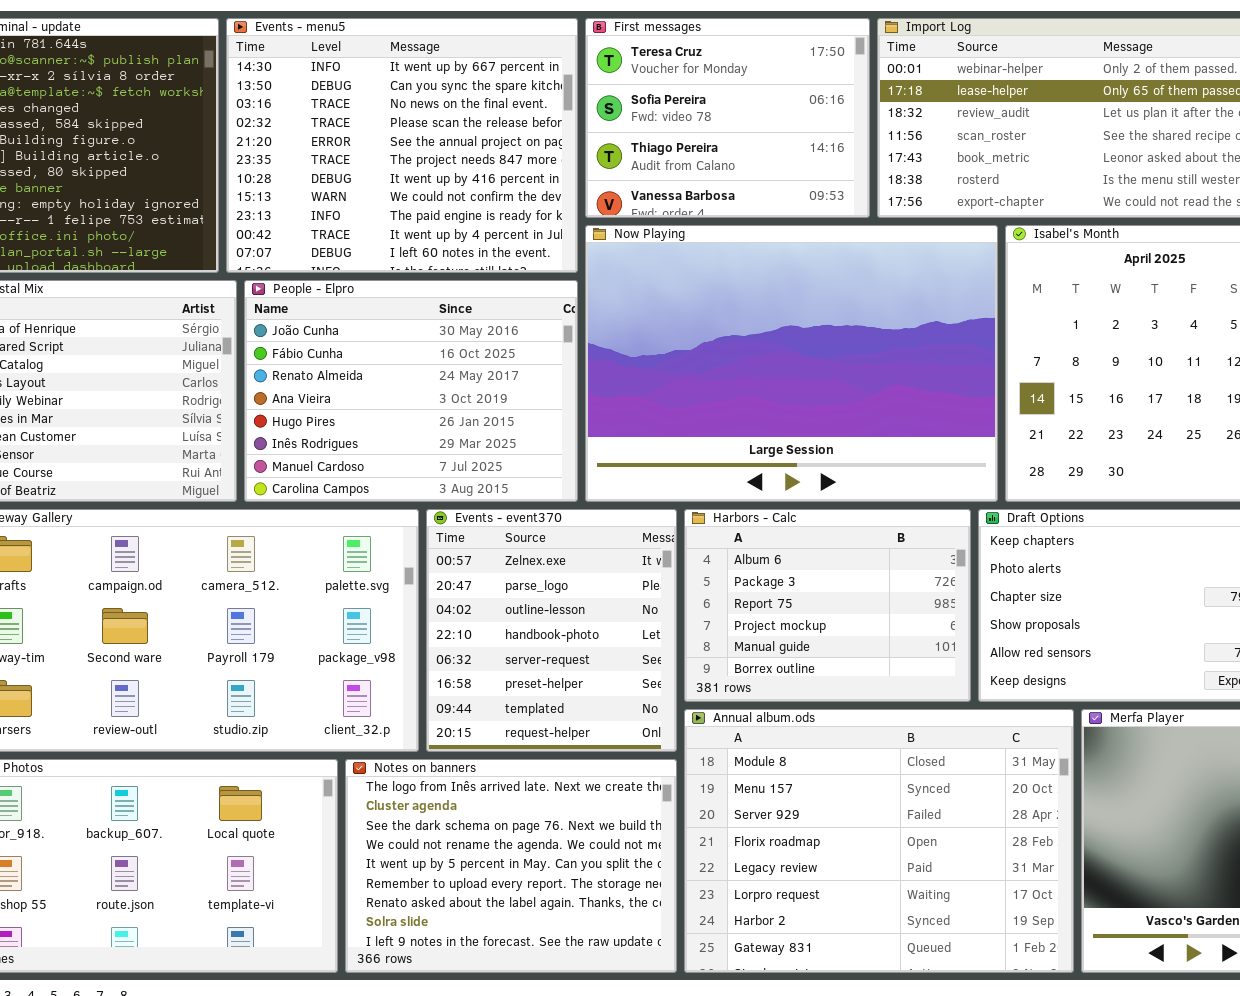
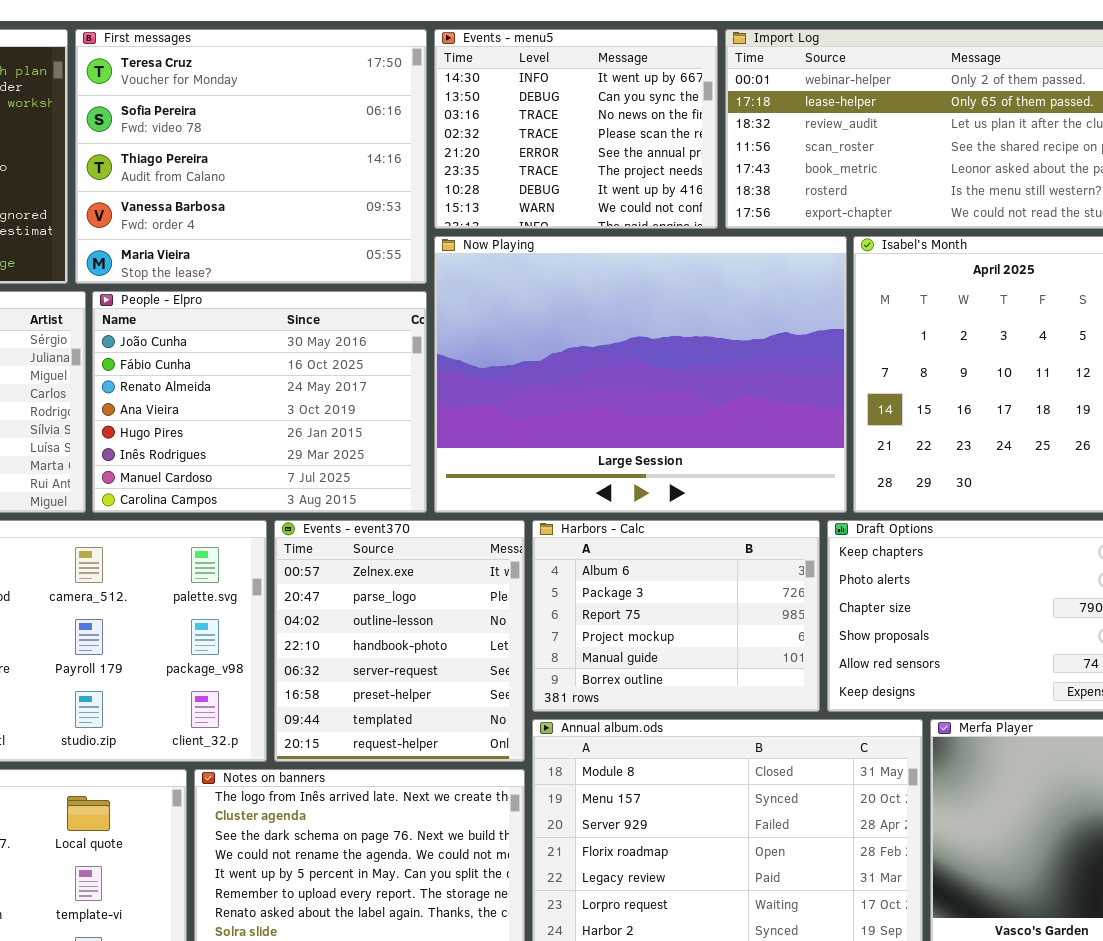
Events - menu5: [226,18,578,273] -> [434,29,718,229], moved, resized
First messages: [585,18,870,218] -> [75,29,427,284], moved, resized

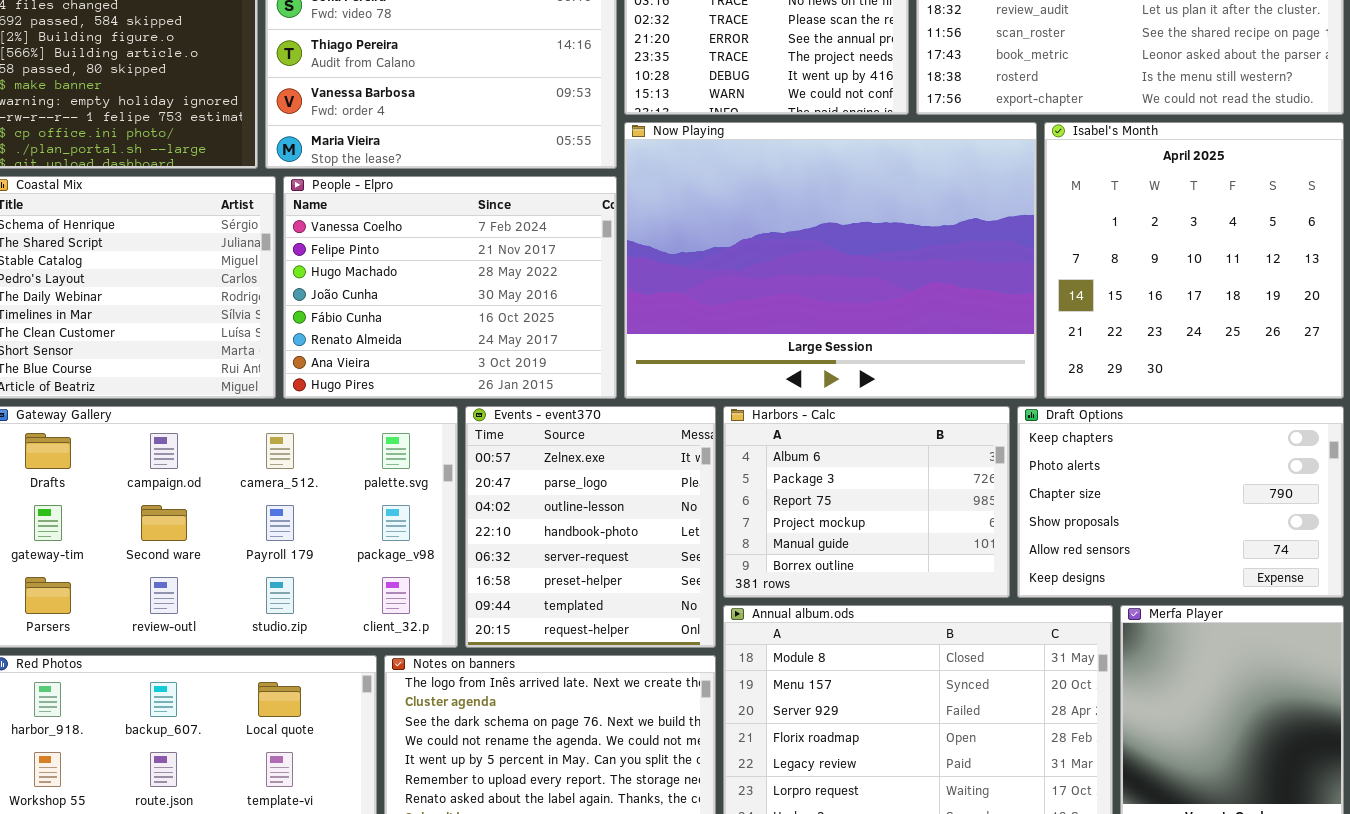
People - Elpro: [92,291,427,513] -> [283,176,617,399], scrolled up 3 rows

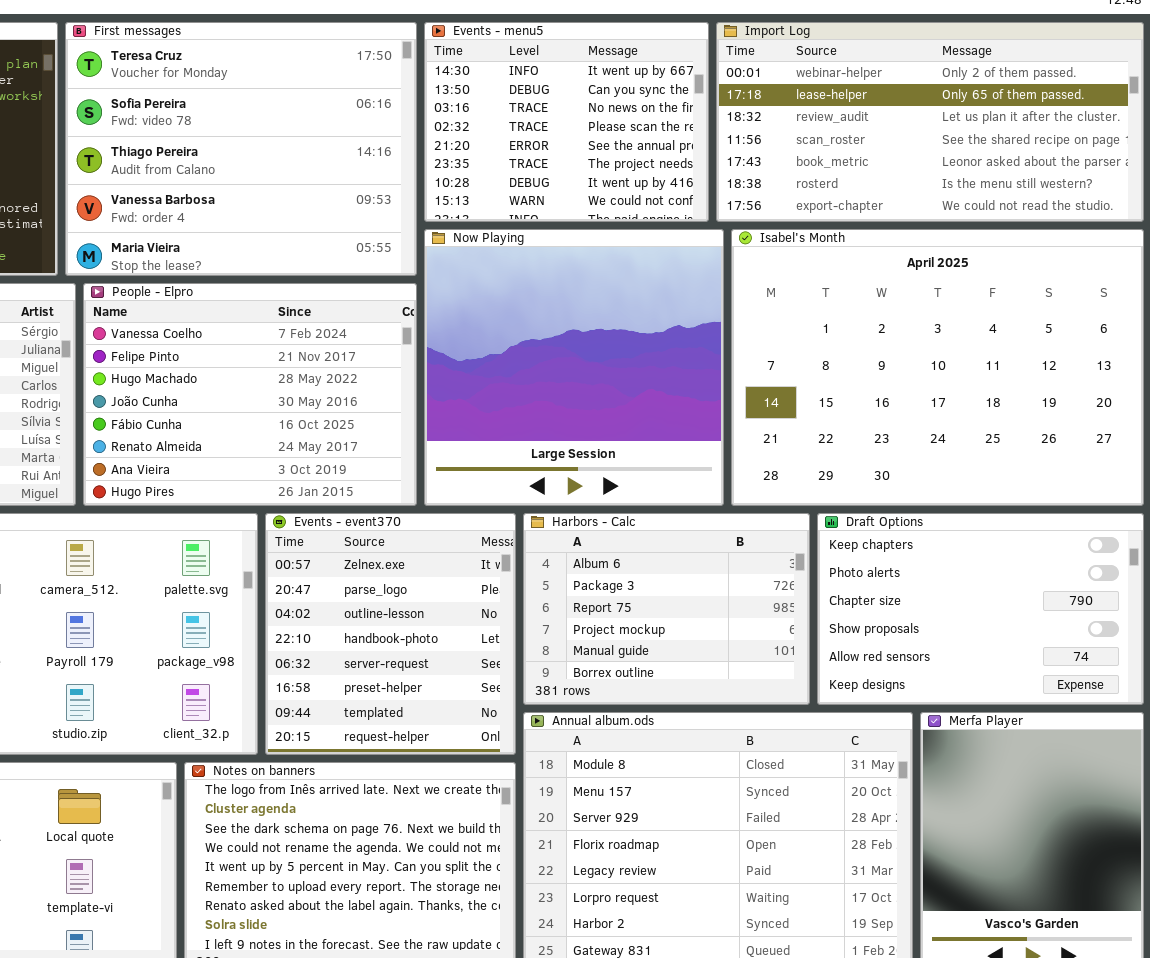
Now Playing: [624,122,1037,399] -> [424,229,724,506], resized
Isabel's Month: [1044,122,1344,399] -> [731,229,1144,506], resized

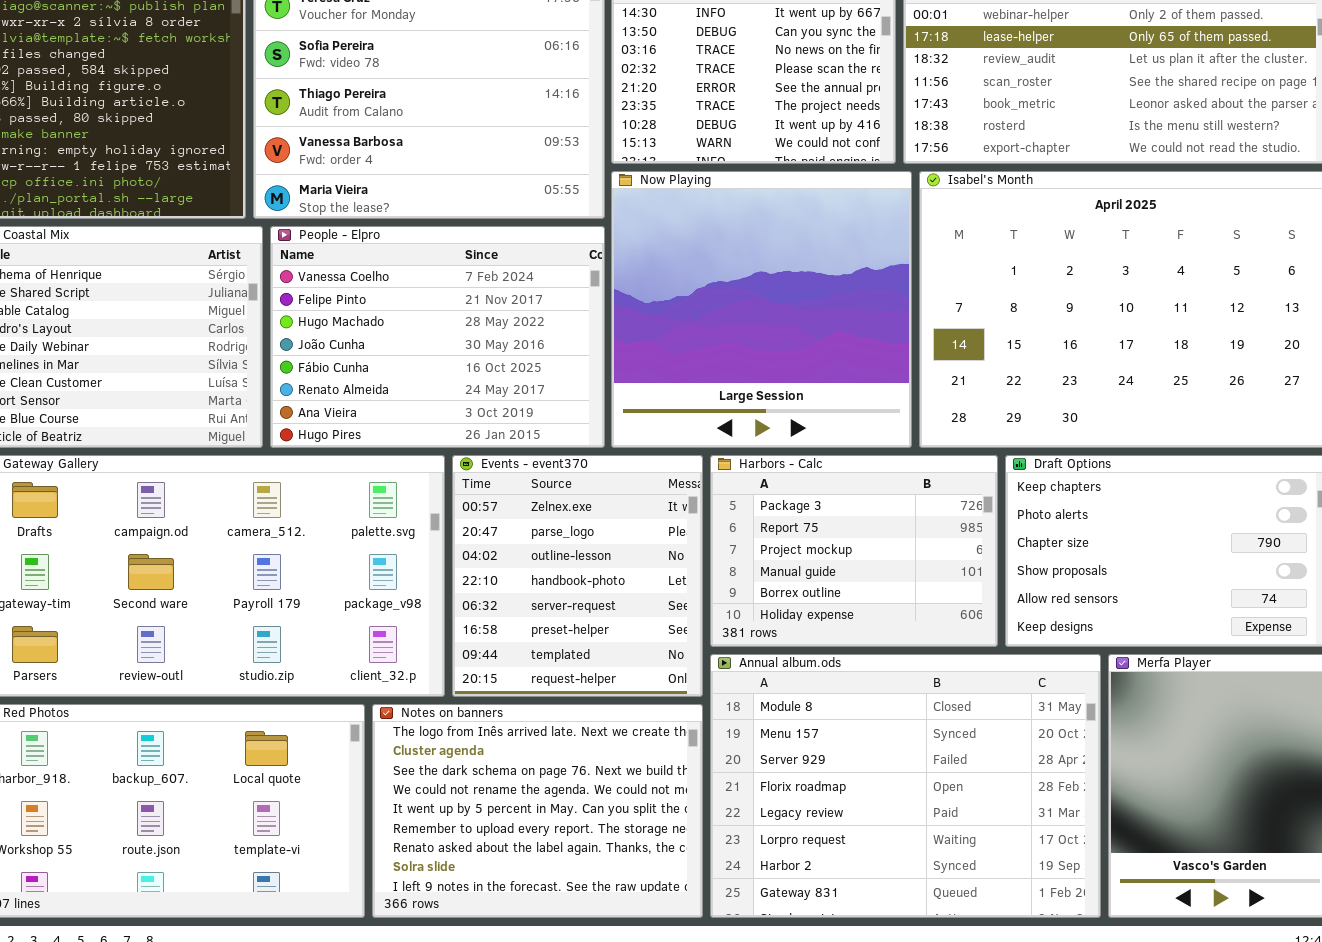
Harbors - Calc: [523,513,810,705] -> [710,455,998,647], scrolled down 1 row

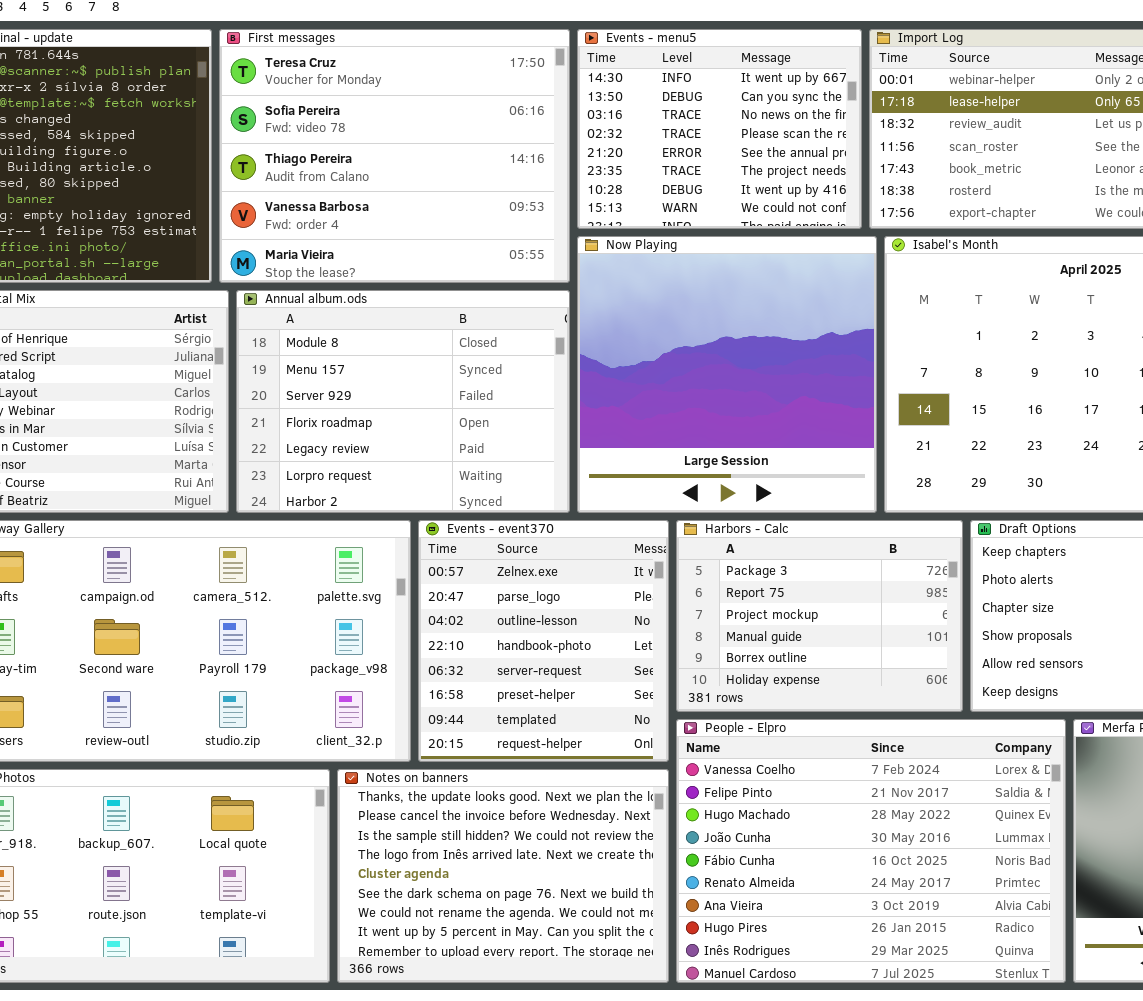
People - Elpro: [270,226,605,448] -> [676,719,1066,983], moved, resized
Annual album.ods: [710,654,1101,918] -> [236,290,570,513], moved, resized
Notes on banners: [372,704,703,918] -> [337,769,669,983], scrolled up 3 rows

